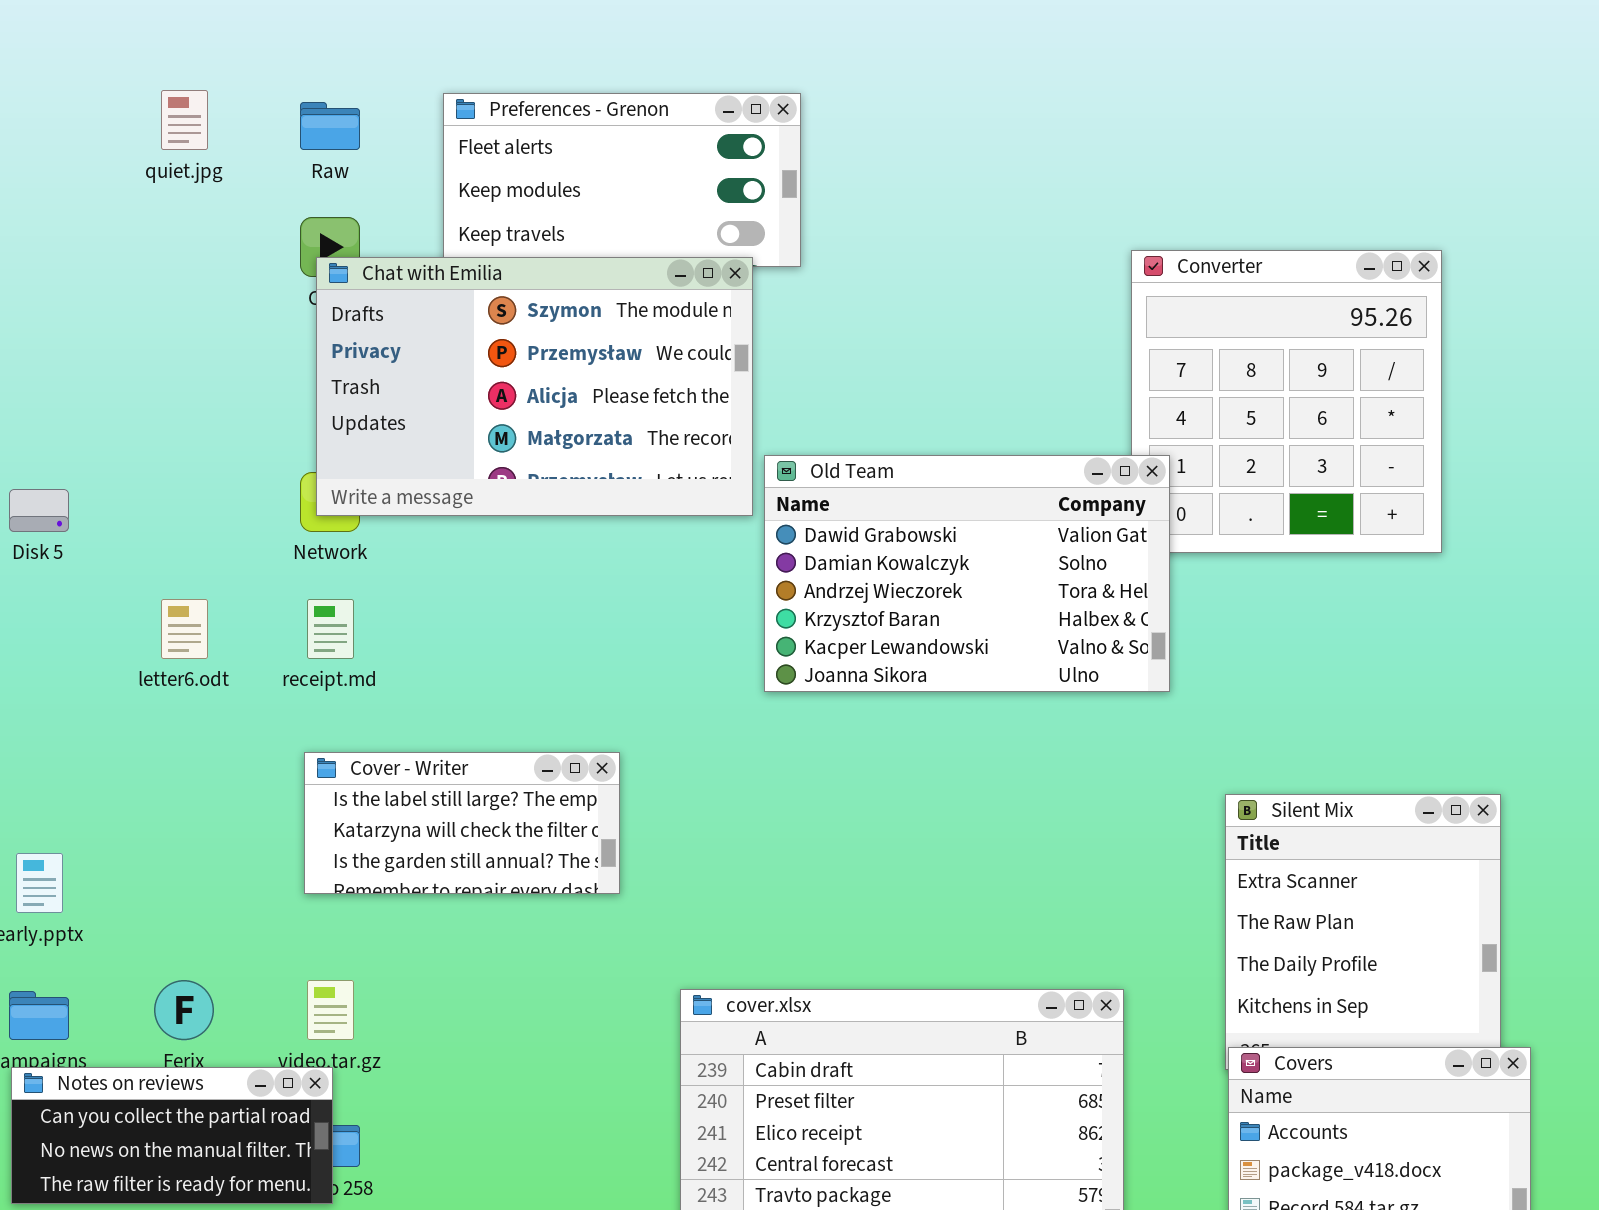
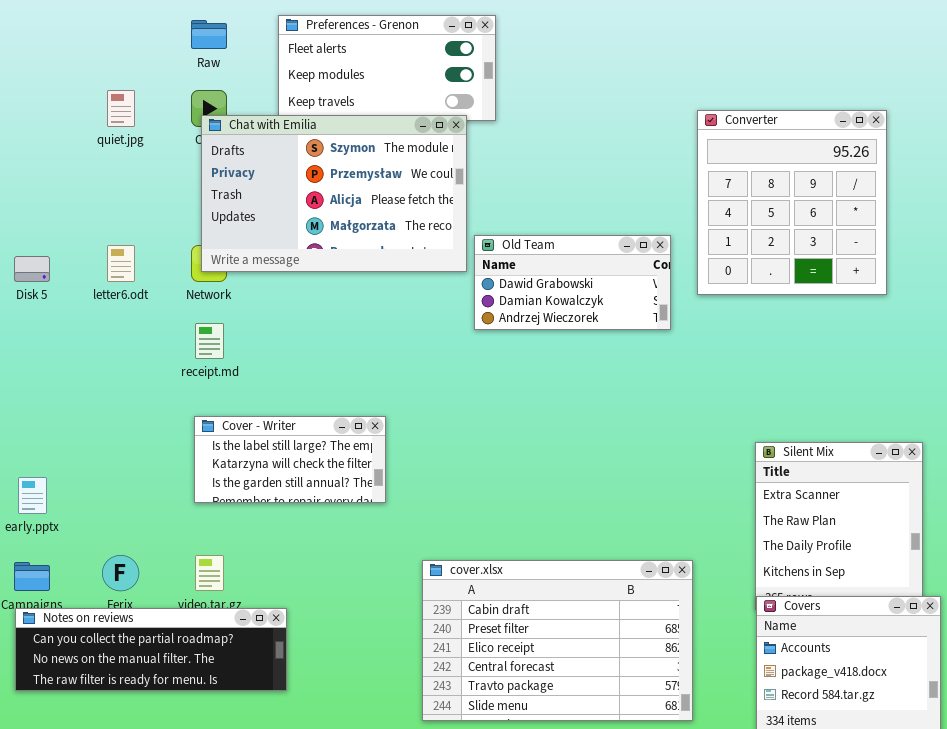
quiet.jpg: [161,90,208,150] -> [107,90,135,127], moved
Old Team: [764,455,1170,692] -> [474,235,671,330], resized
letter6.odt: [161,599,208,659] -> [107,245,135,282], moved
Notes on reviews: [11,1067,333,1204] -> [15,608,287,691], resized

